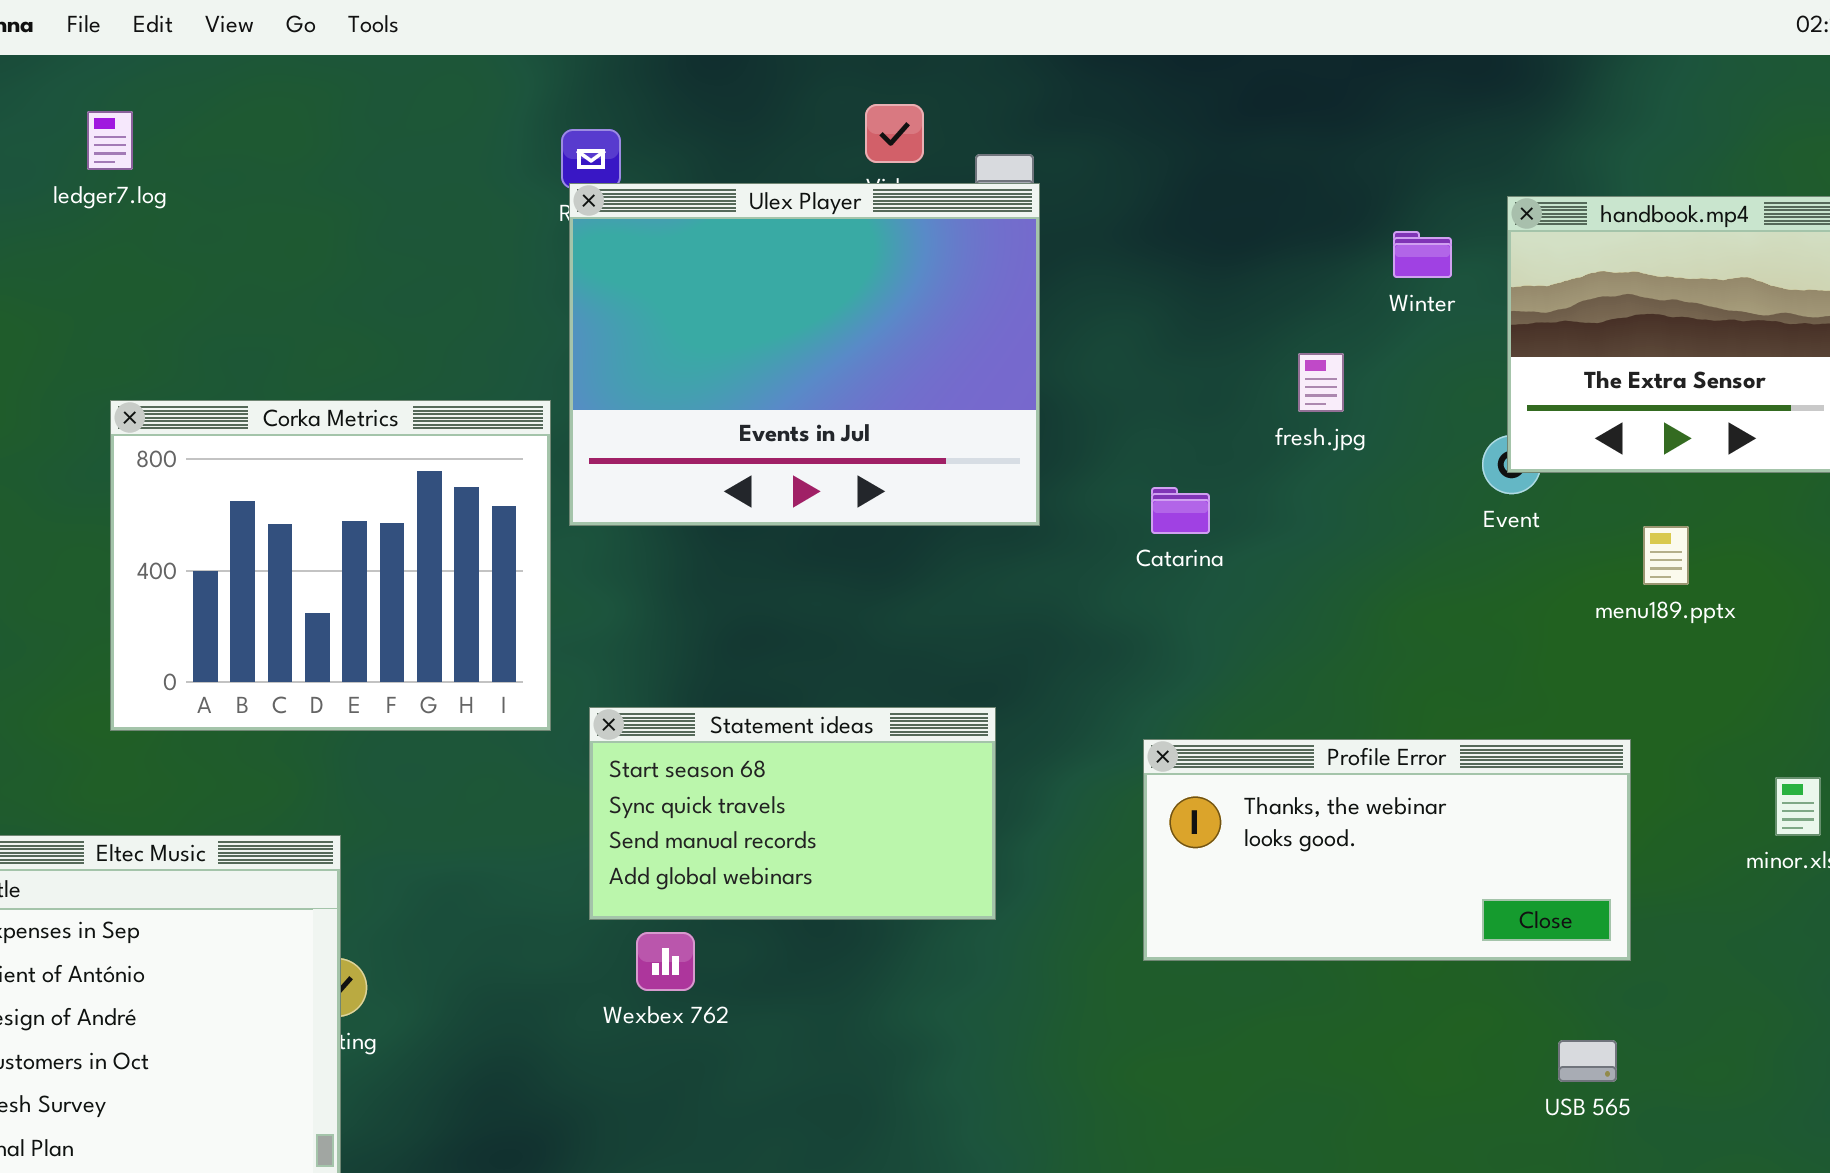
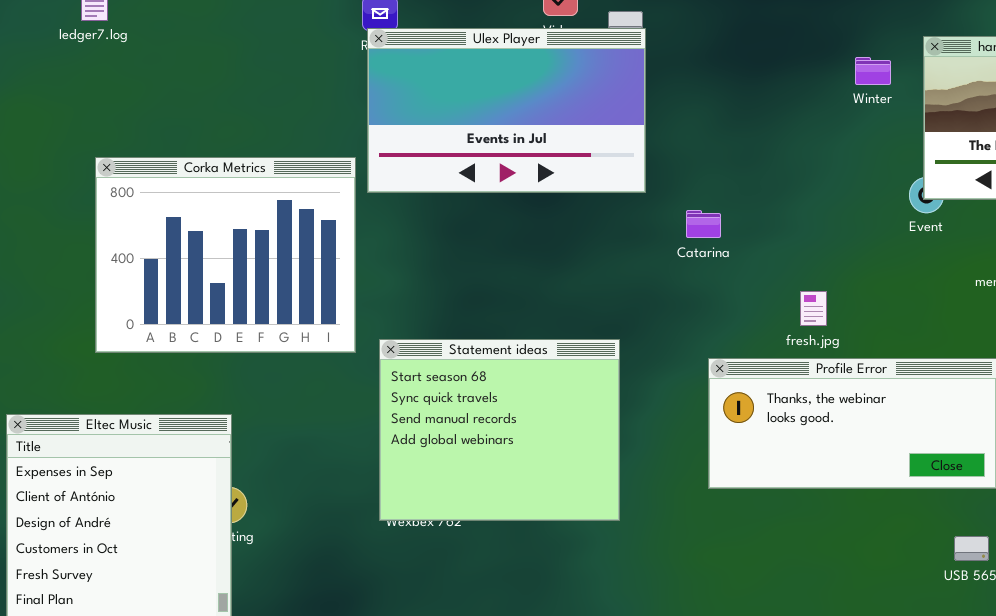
Ulex Player: [569,183,1040,526] -> [367,28,646,193], resized
fresh.jpg: [1298,353,1344,412] -> [800,291,827,326], moved
Catarina: [1151,487,1210,534] -> [686,210,721,238], moved
Statement ideas: [589,707,996,920] -> [379,339,620,521], resized

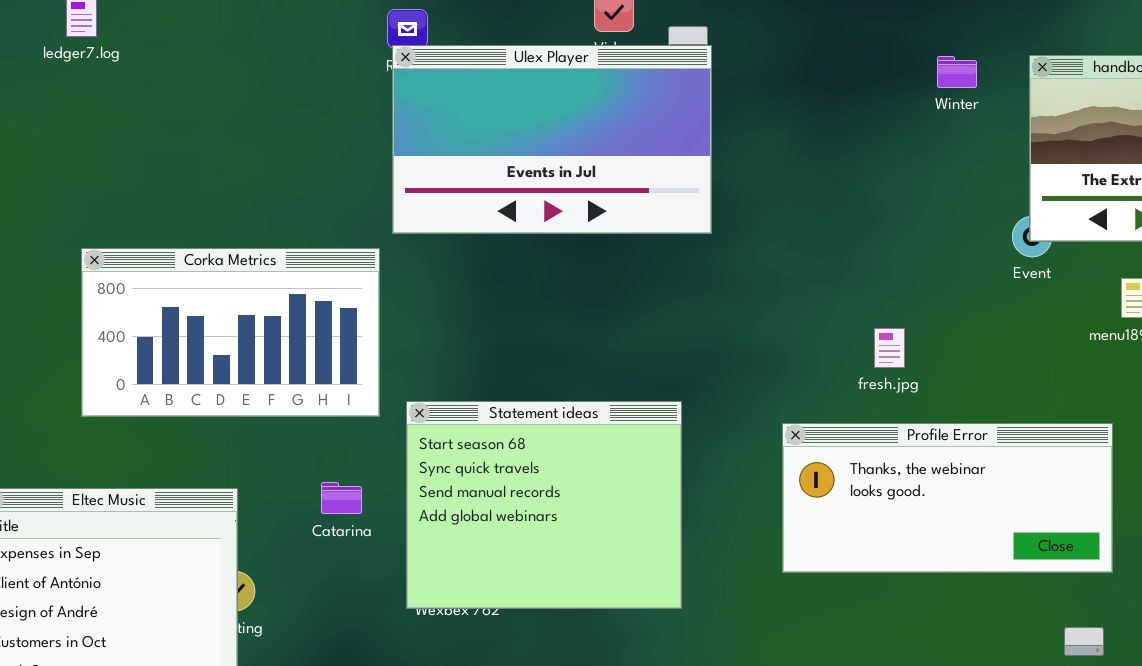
Winter: [855,57,891,85] -> [937,56,977,88], moved
Corka Metrics: [95,157,356,353] -> [81,248,380,417], resized
Catarina: [686,210,721,238] -> [321,482,362,514], moved
fresh.jpg: [800,291,827,326] -> [874,328,905,368], moved

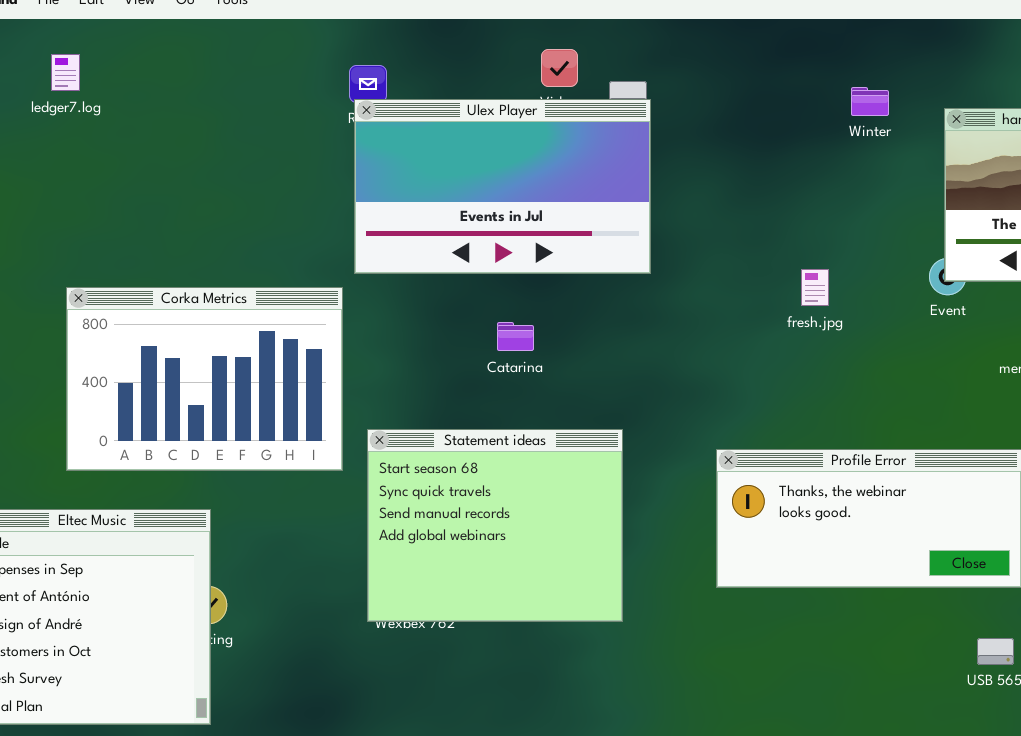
Winter: [937,56,977,88] -> [851,87,889,116], moved
Corka Metrics: [81,248,380,417] -> [66,287,343,471], resized
fresh.jpg: [874,328,905,368] -> [801,269,829,306], moved
Catarina: [321,482,362,514] -> [497,322,534,351], moved

